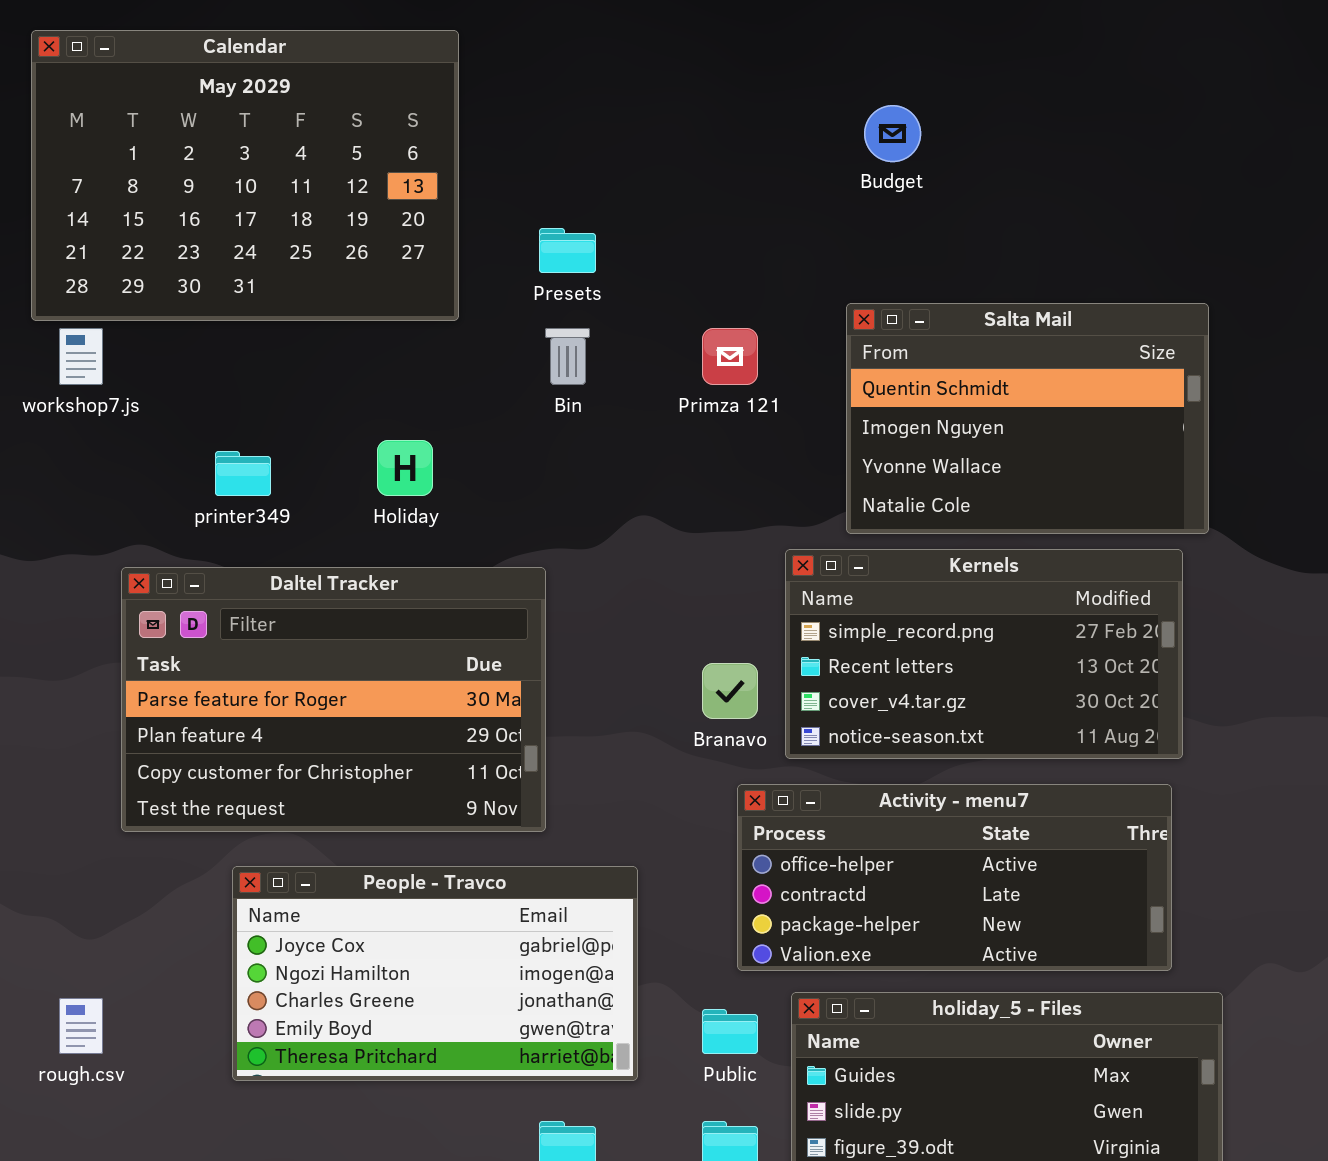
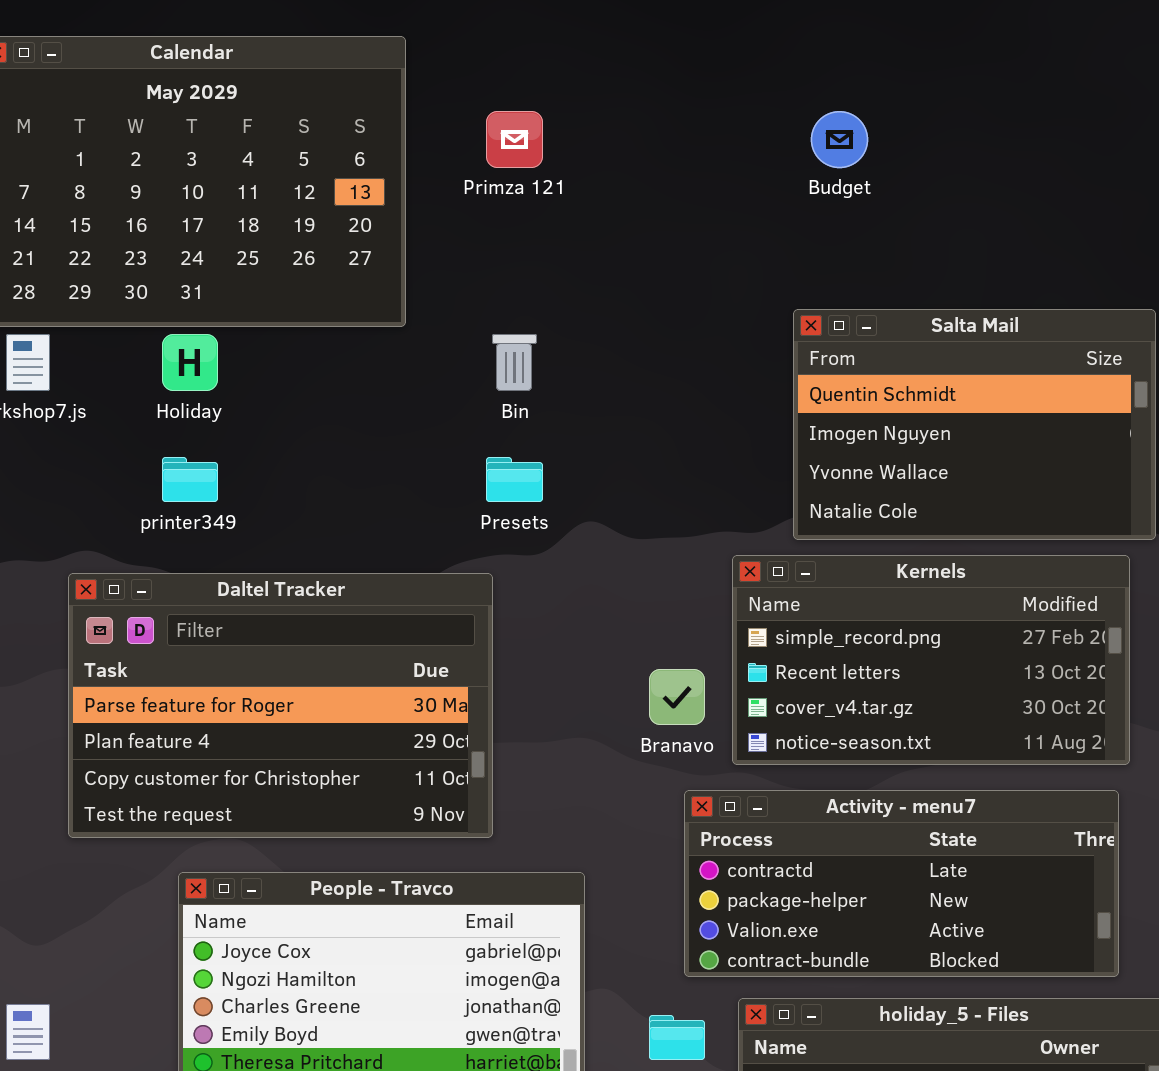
Presets: [539,228,596,273] -> [486,457,543,502], moved
Primza 121: [702,328,758,385] -> [486,111,543,168], moved
Holiday: [377,440,433,496] -> [162,334,218,391], moved
Activity - menu7: [737,784,1172,971] -> [684,790,1119,977], scrolled down 1 row

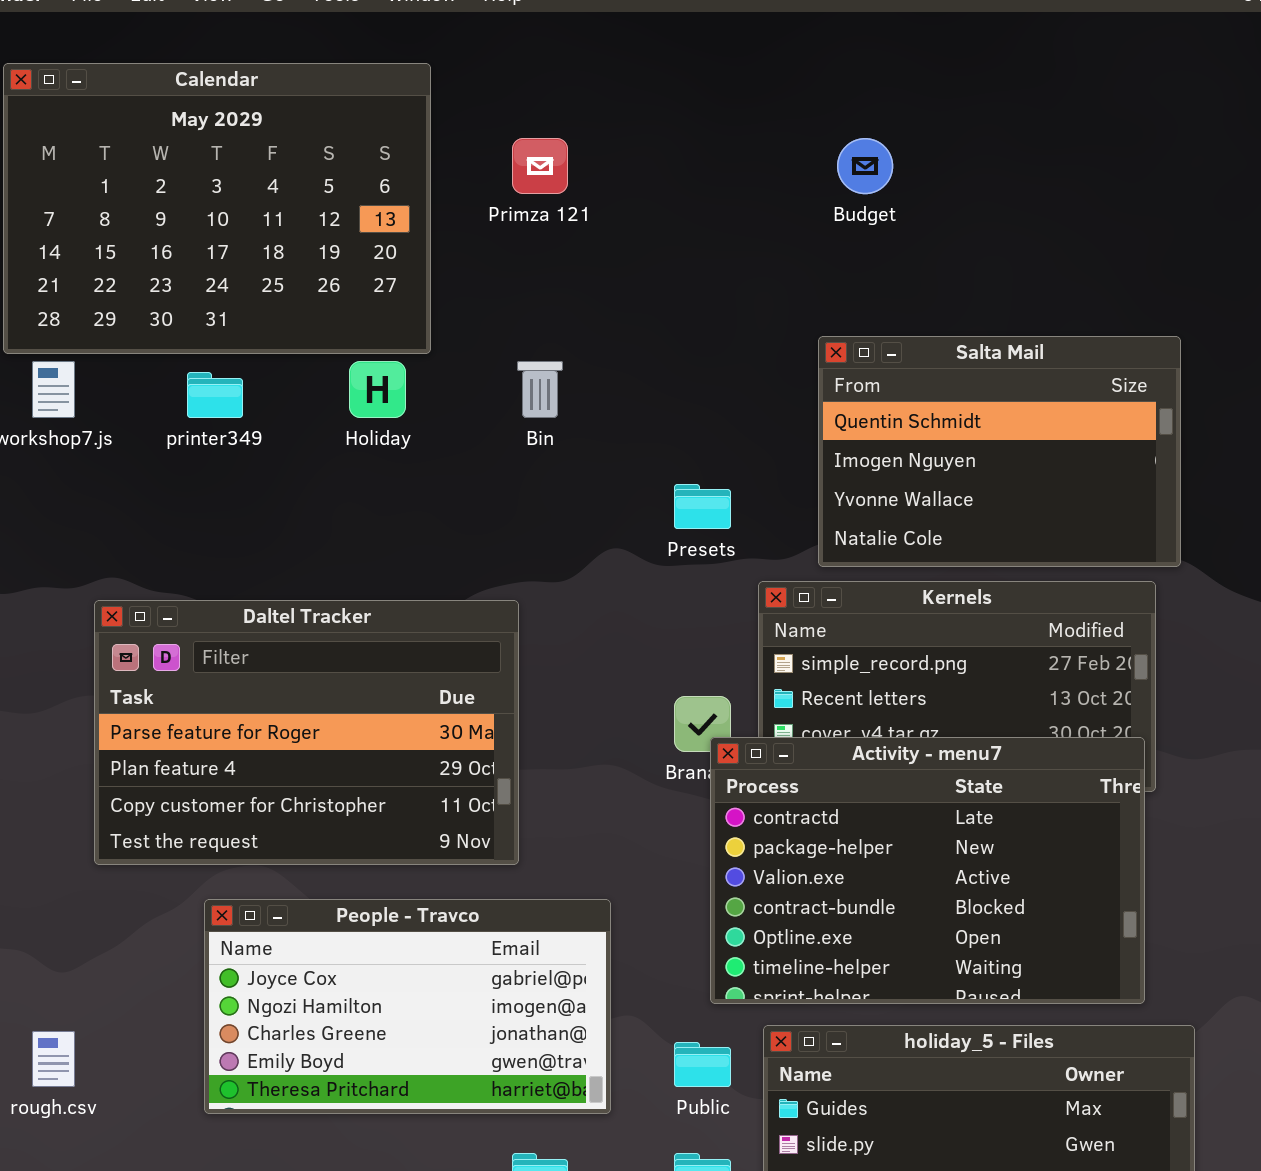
Holiday: [162,334,218,391] -> [349,361,406,418], moved
printer349: [162,457,218,502] -> [187,372,243,418], moved
Presets: [486,457,543,502] -> [674,484,731,529], moved
Activity - menu7: [684,790,1119,977] -> [710,737,1145,1004], resized

